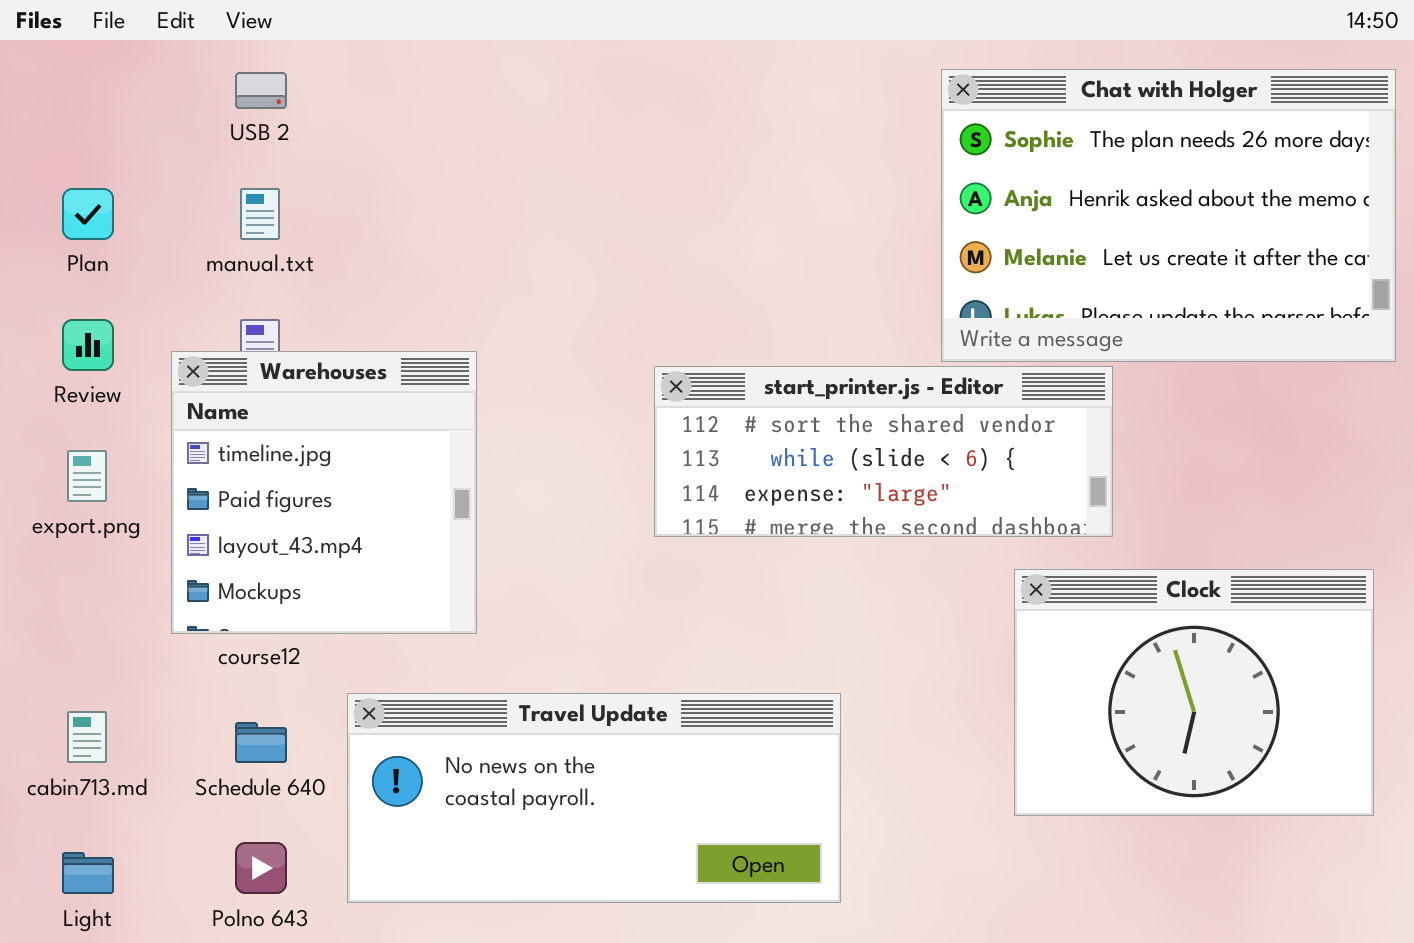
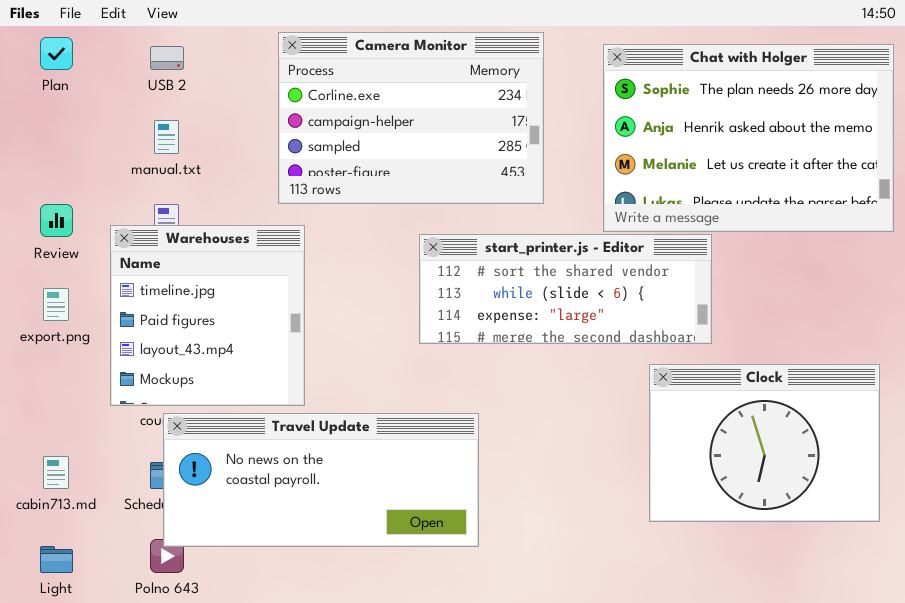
Camera Monitor: none -> [278,32,544,204], opened
Plan: [62,188,114,240] -> [40,37,73,70], moved
Travel Update: [347,693,841,903] -> [163,413,479,547], moved

